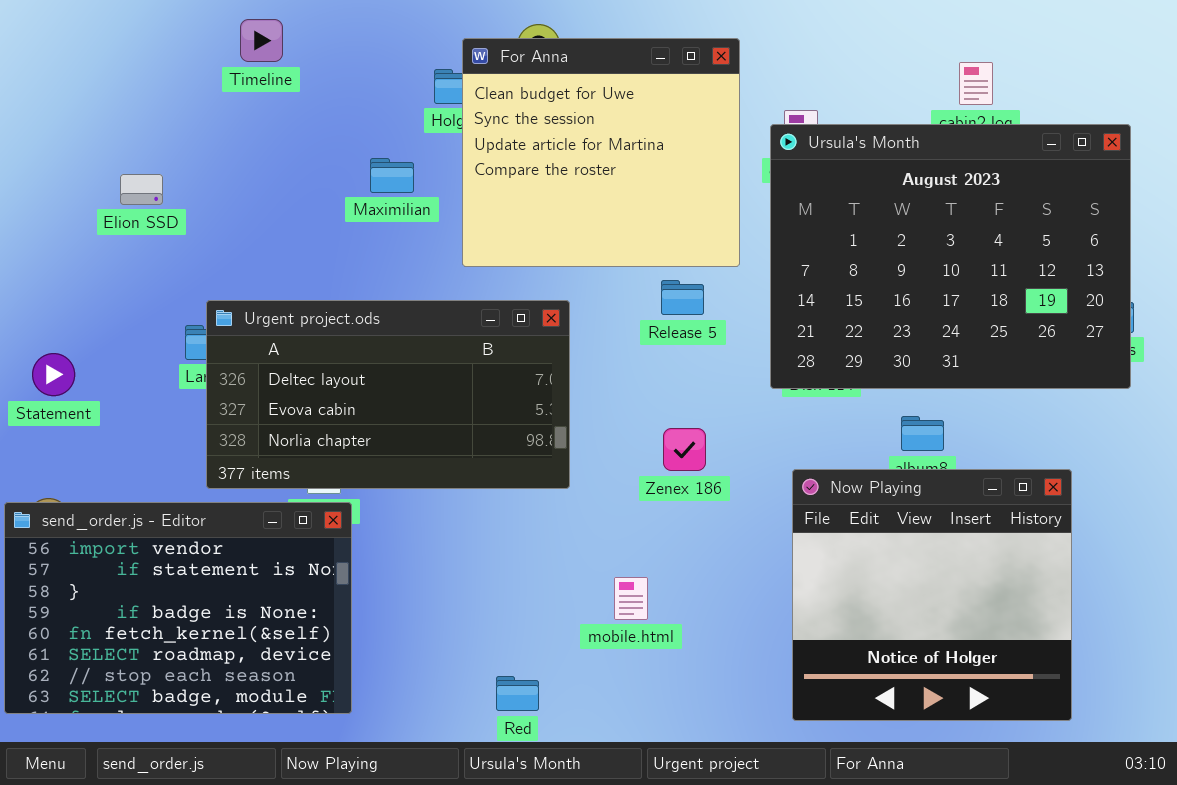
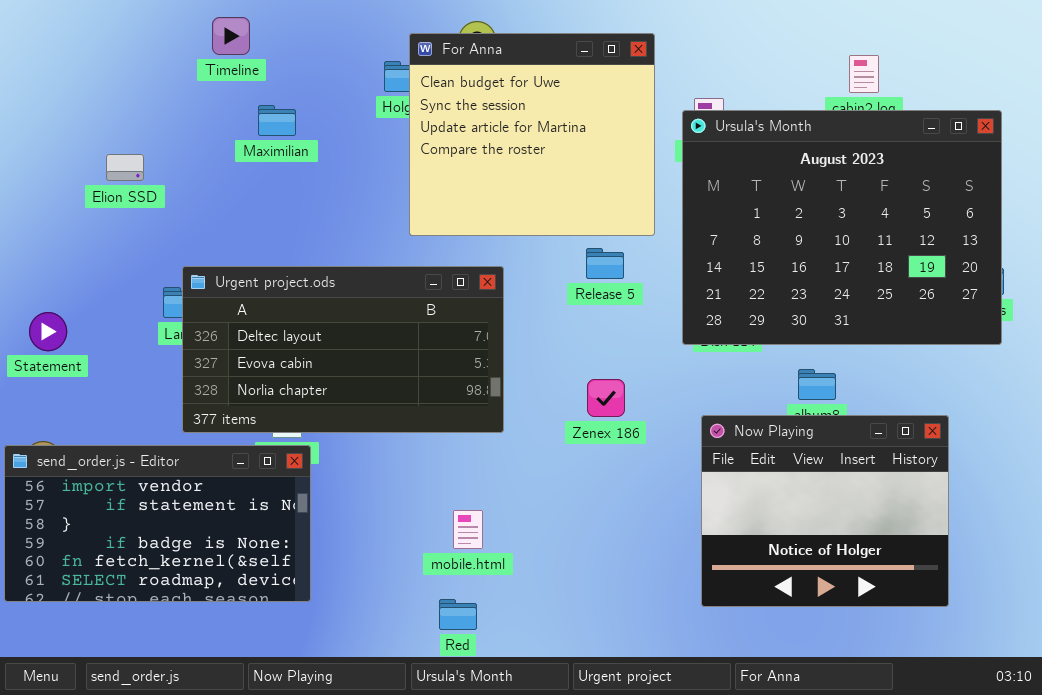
Maximilian: [370,158,414,193] -> [258,105,296,136], moved
Now Playing: [792,469,1072,721] -> [701,415,949,607], resized
send_order.js - Editor: [4,502,352,714] -> [4,445,311,602], resized
mobile.html: [614,577,648,620] -> [453,510,483,549], moved

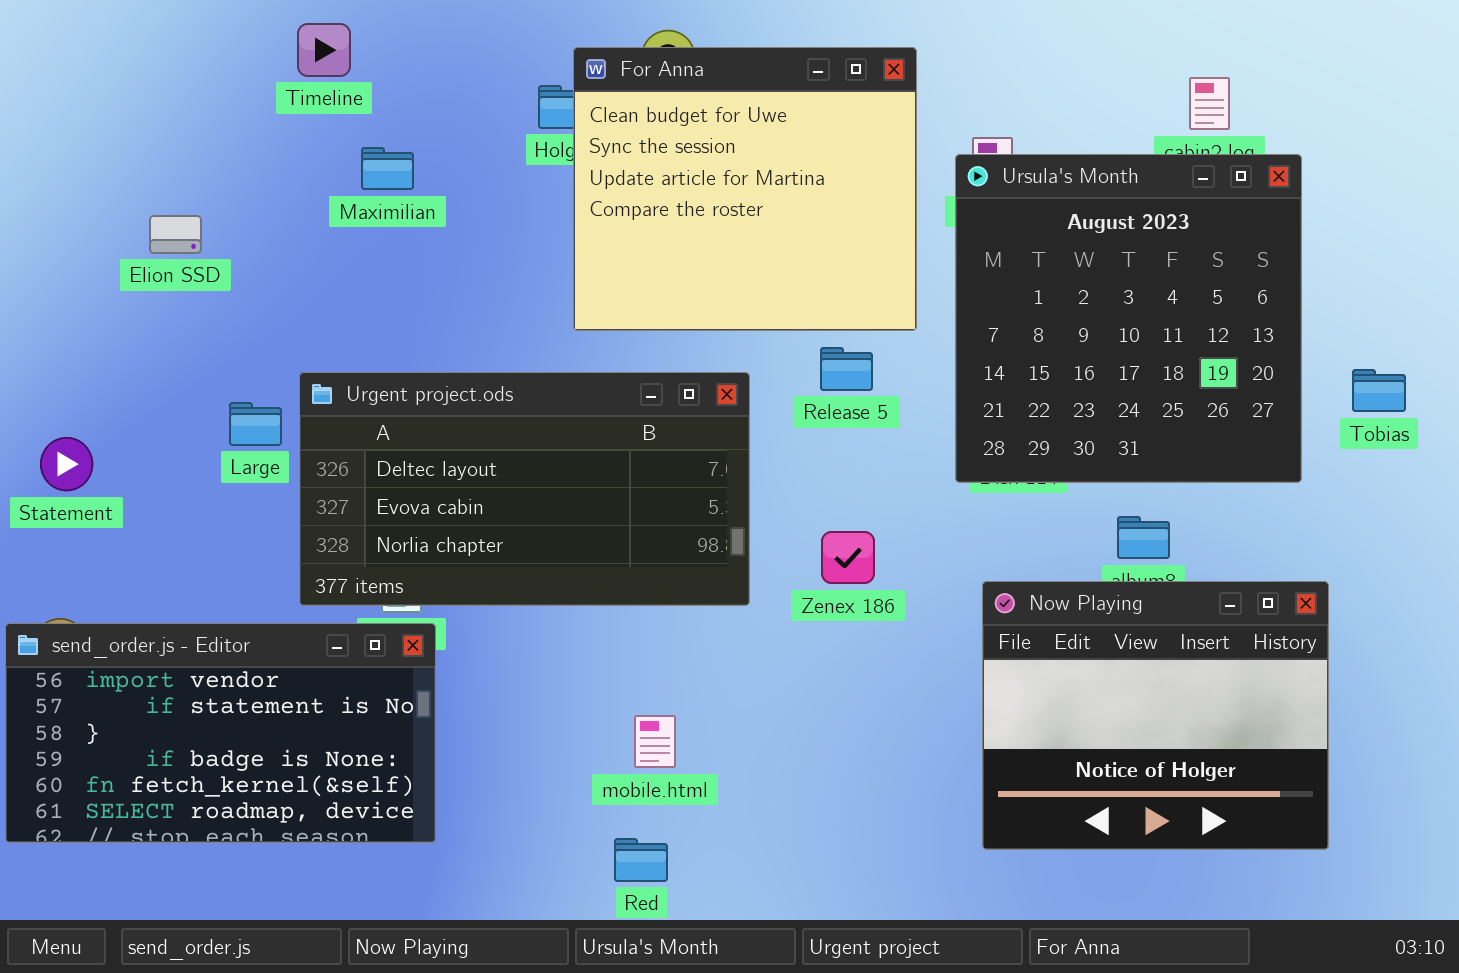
Ursula's Month: [682,110,1002,345] -> [955,154,1302,483], resized
Urgent project.ods: [182,266,504,433] -> [299,372,750,606], moved

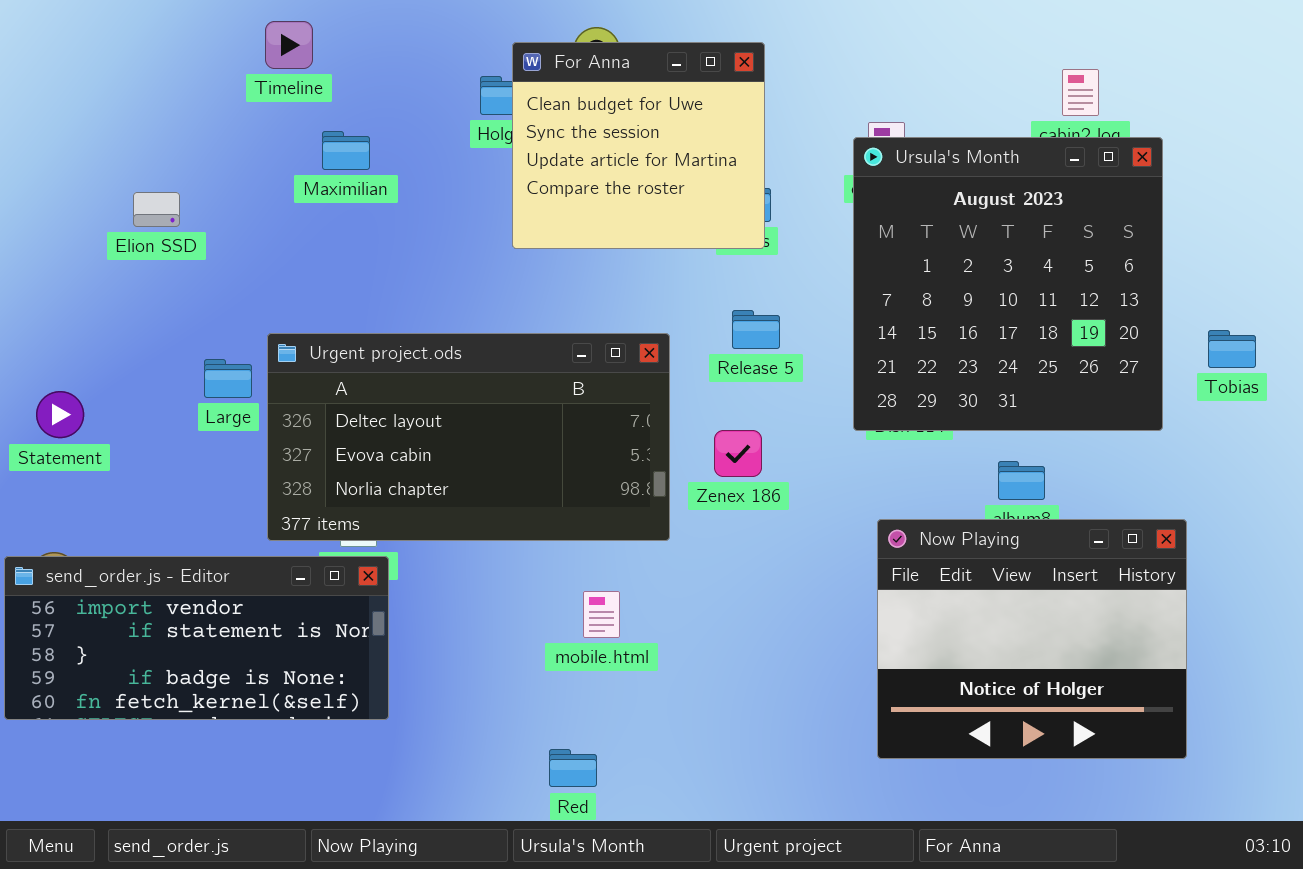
For Anna: [573,47,917,331] -> [512,42,765,249], resized
Zenex 186: [821,531,875,584] -> [714,430,762,477], moved
send_order.js - Editor: [5,623,436,843] -> [4,556,389,720], resized
mobile.html: [634,715,676,768] -> [583,591,620,638], moved

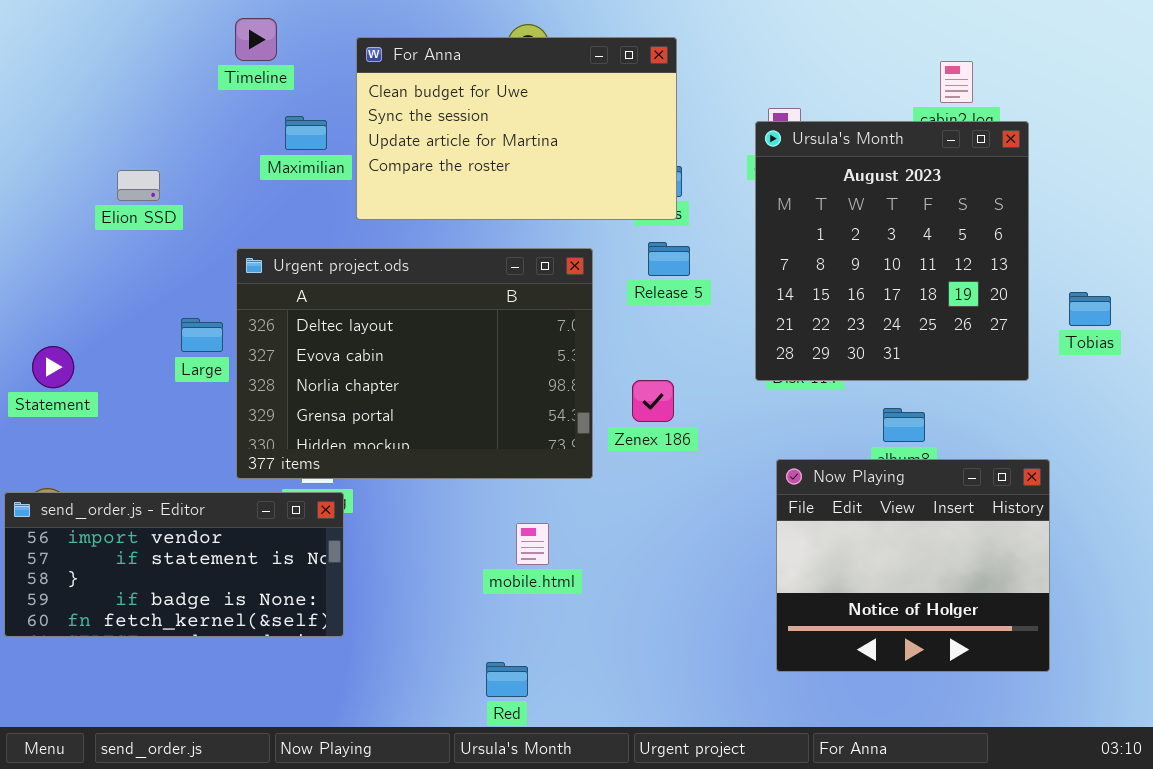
For Anna: [512,42,765,249] -> [356,37,677,220], resized
Release 5: [732,310,780,349] -> [648,242,690,276], moved
Urgent project.ods: [267,333,670,541] -> [236,248,593,479], resized

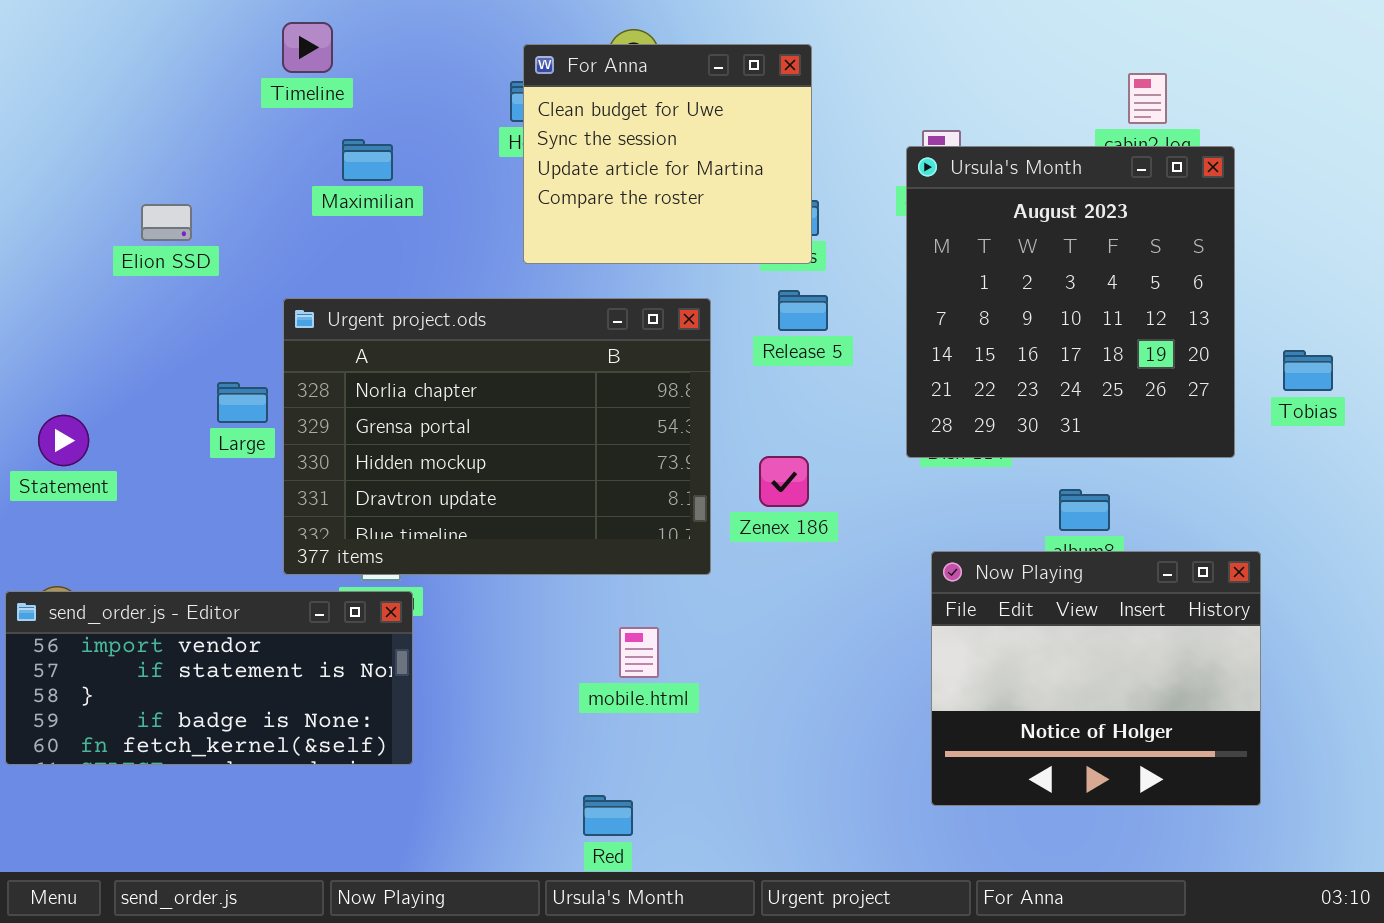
For Anna: [356,37,677,220] -> [523,44,812,264], resized
Urgent project.ods: [236,248,593,479] -> [283,298,711,575], scrolled down 2 rows

